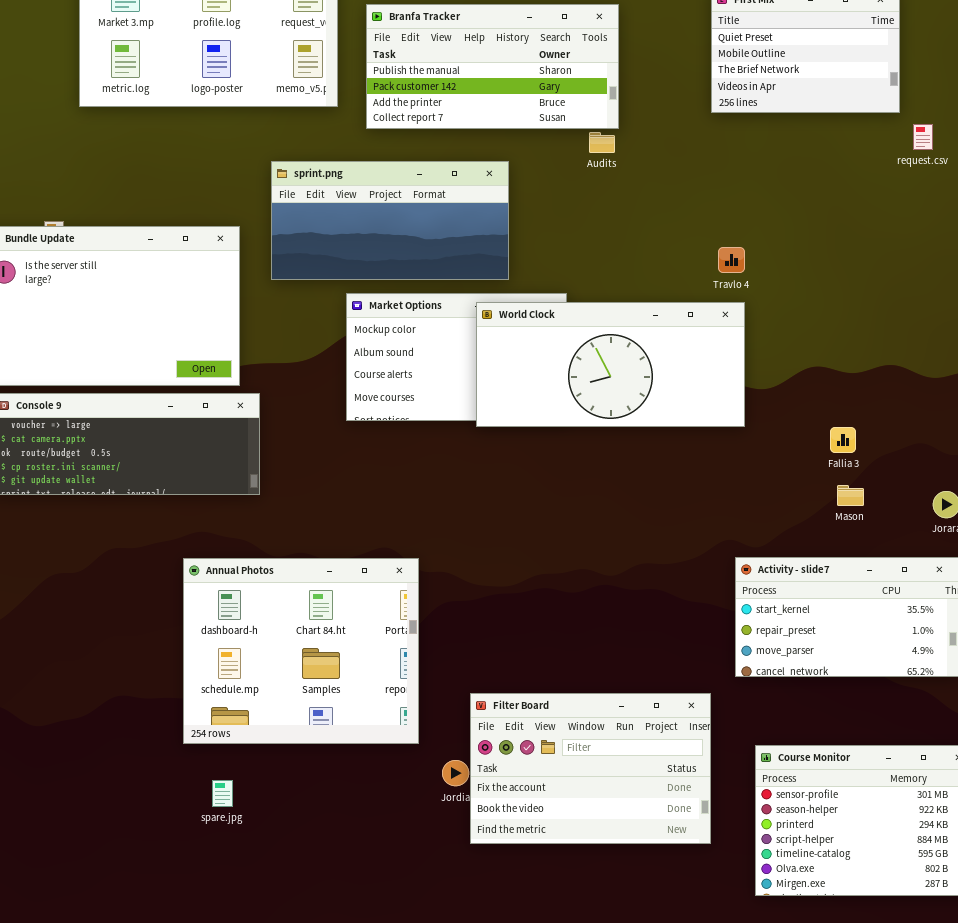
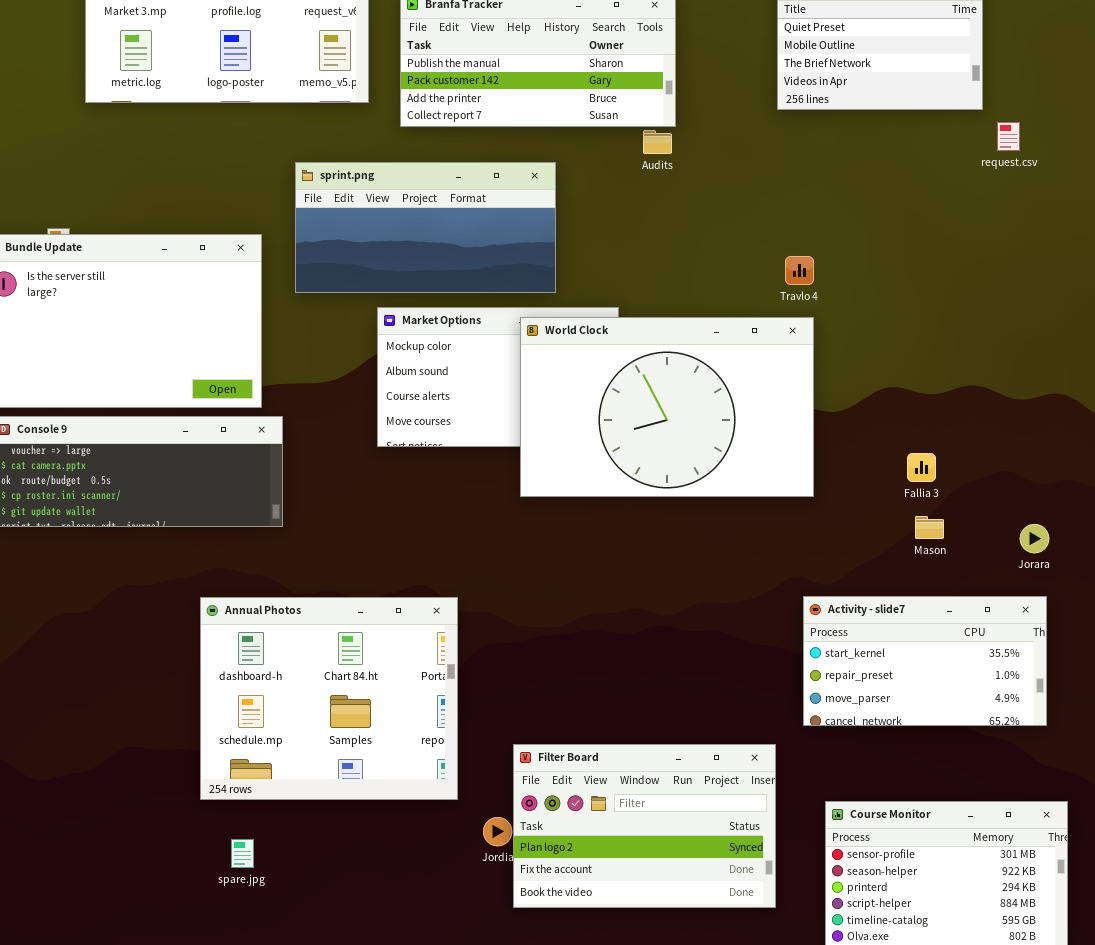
World Clock: [476,302,745,427] -> [520,317,814,497], resized
Filter Board: [470,693,711,844] -> [513,744,776,908], scrolled up 1 row

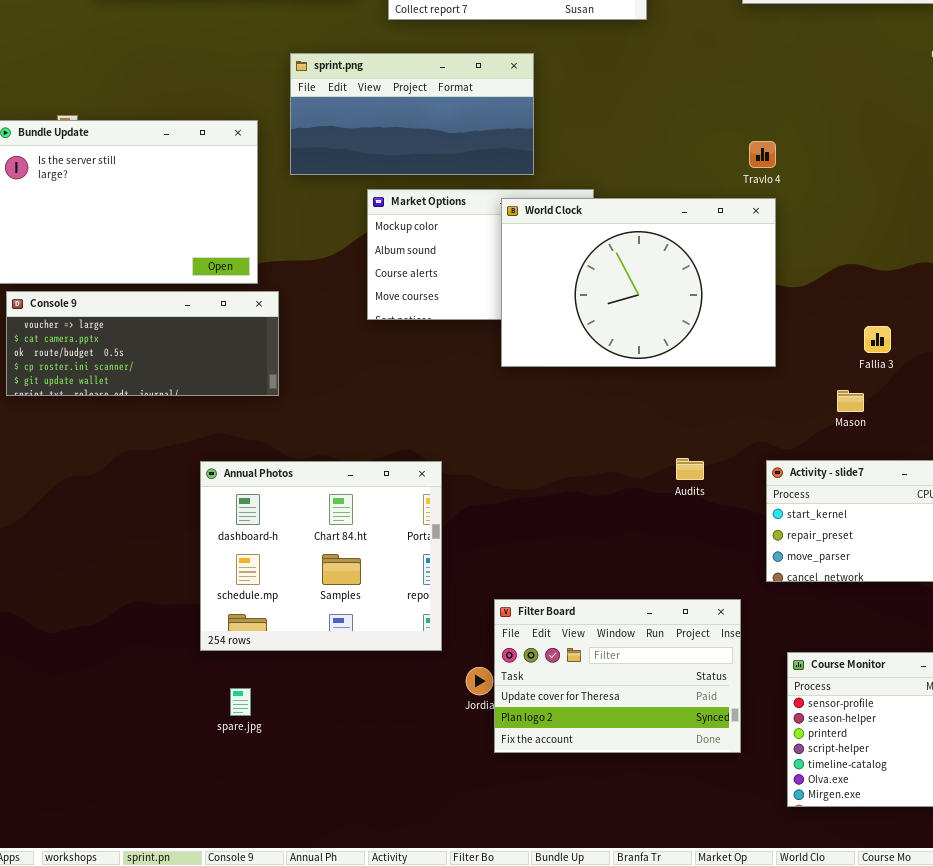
Audits: [643,130,672,154] -> [676,458,704,480], moved
Mason: [915,516,944,539] -> [837,390,864,412], moved
Filter Board: [513,744,776,908] -> [494,599,741,753], scrolled up 1 row

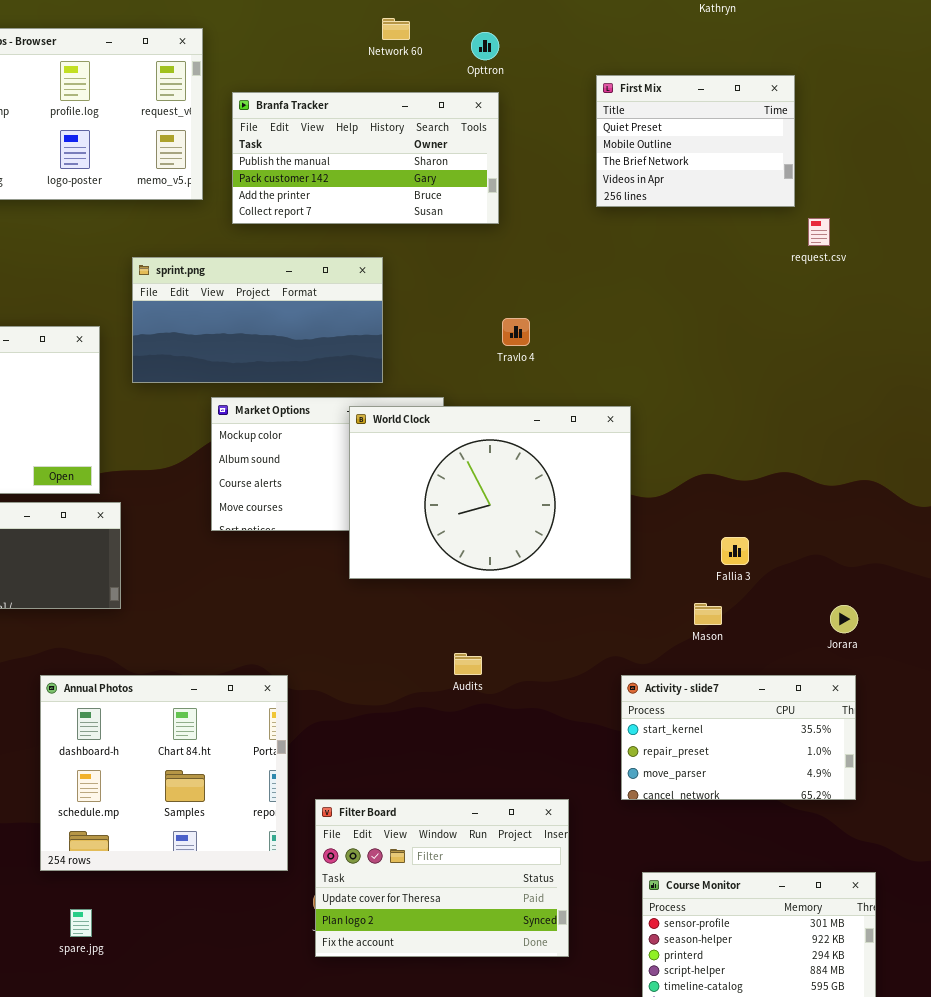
Travlo 4: [749,141,776,168] -> [502,318,530,346], moved
Audits: [676,458,704,480] -> [454,653,482,675], moved
Filter Board: [494,599,741,753] -> [315,799,569,957], moved

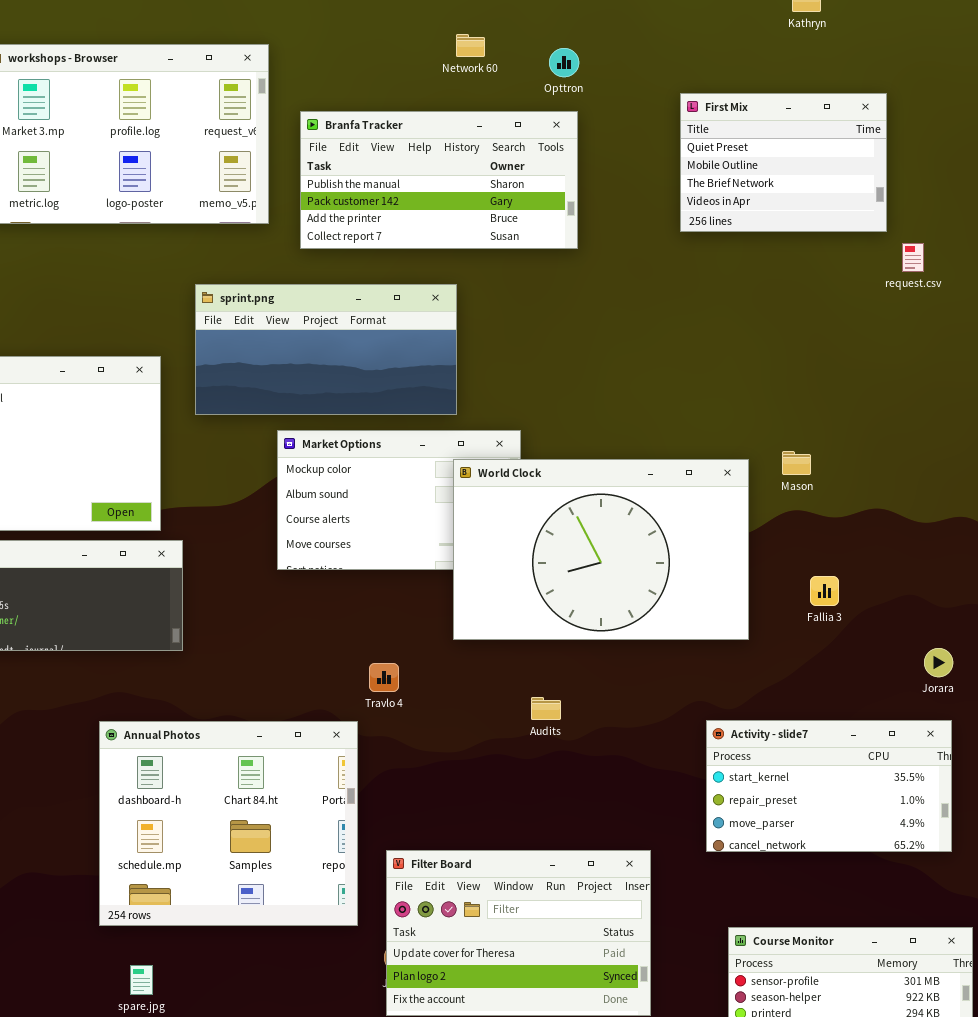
Travlo 4: [502,318,530,346] -> [369,663,399,692], moved
World Clock: [349,406,631,579] -> [453,459,749,640], moved
Mason: [694,603,722,625] -> [782,451,811,475], moved

